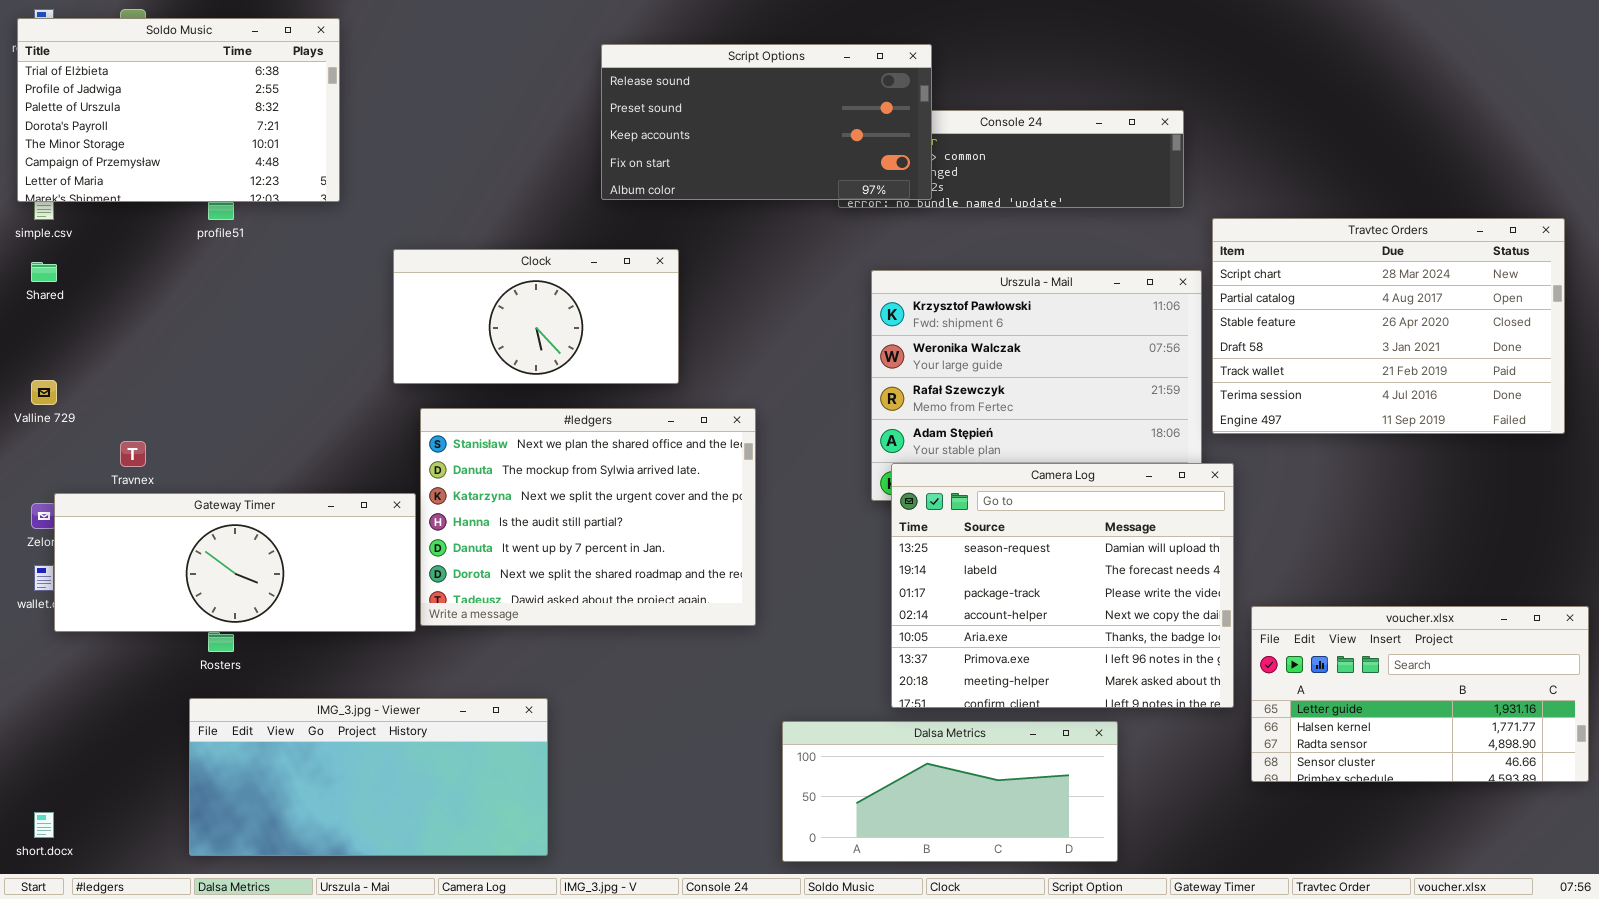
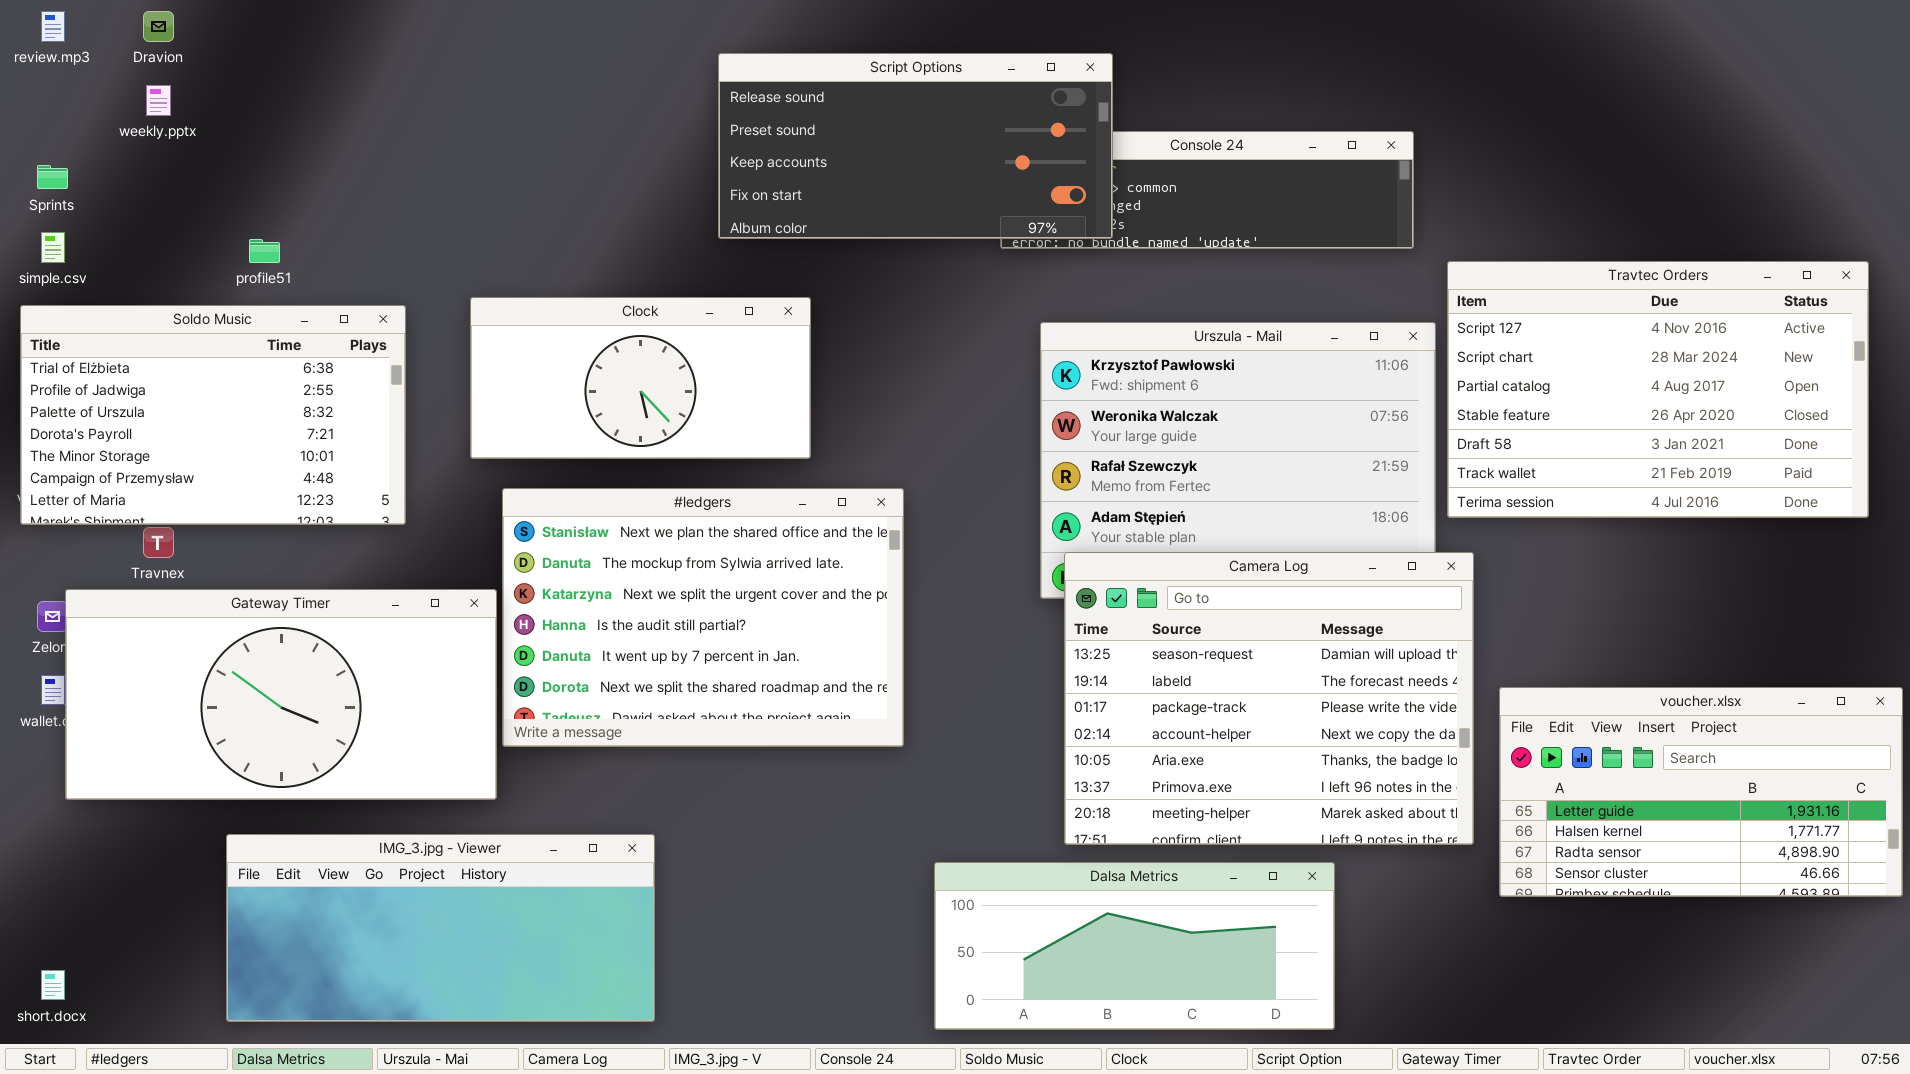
Soldo Music: [17,18,340,202] -> [20,305,406,525], moved
Travtec Orders: [1212,218,1565,434] -> [1447,261,1869,518], scrolled up 1 row
Gateway Timer: [54,493,416,632] -> [65,589,497,800], resized
voucher.xlsx: [1251,606,1589,782] -> [1499,687,1903,897], moved

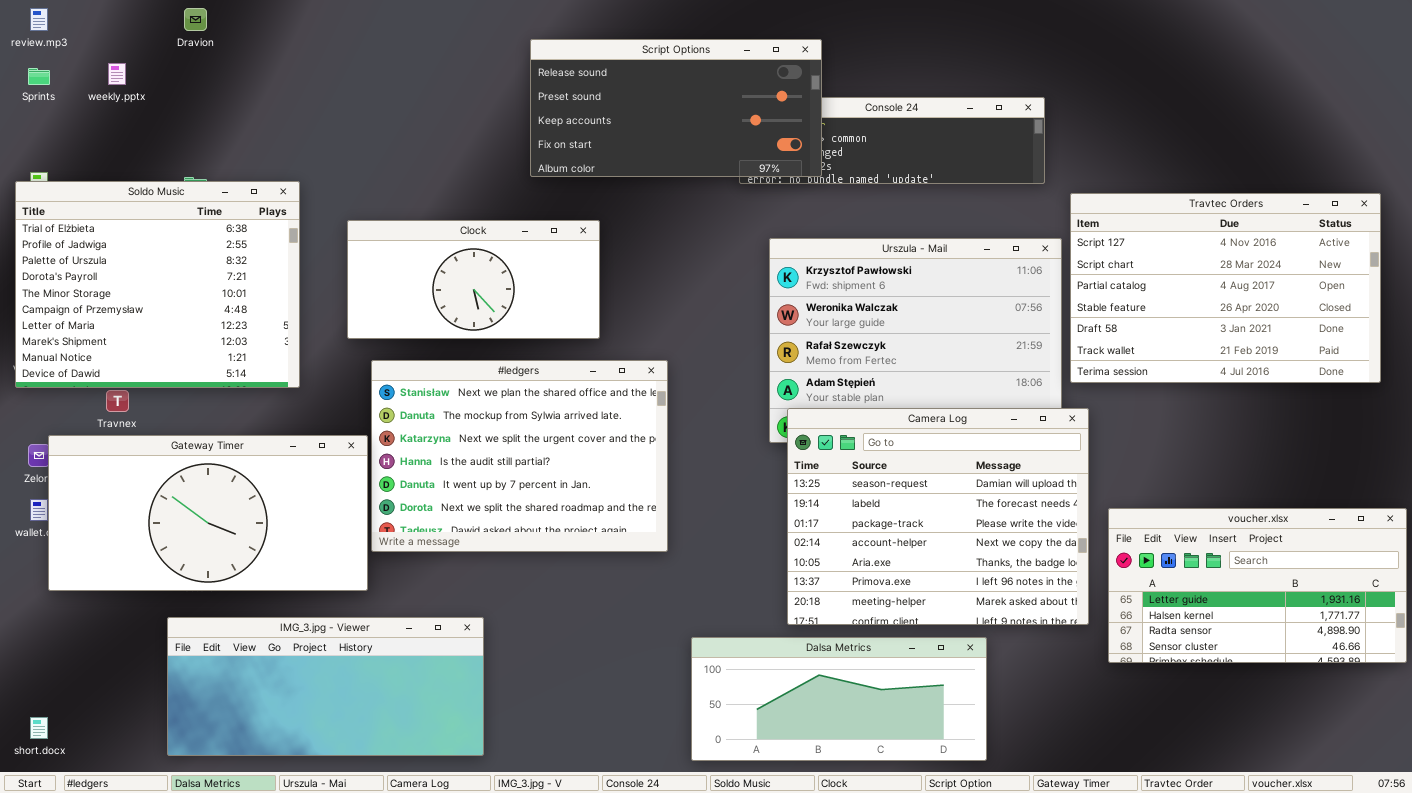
Dravion: [143,11,174,42] -> [184,8,207,31], moved
Sprints: [37,165,68,189] -> [28,68,50,85], moved
Soldo Music: [20,305,406,525] -> [15,181,300,388], resized

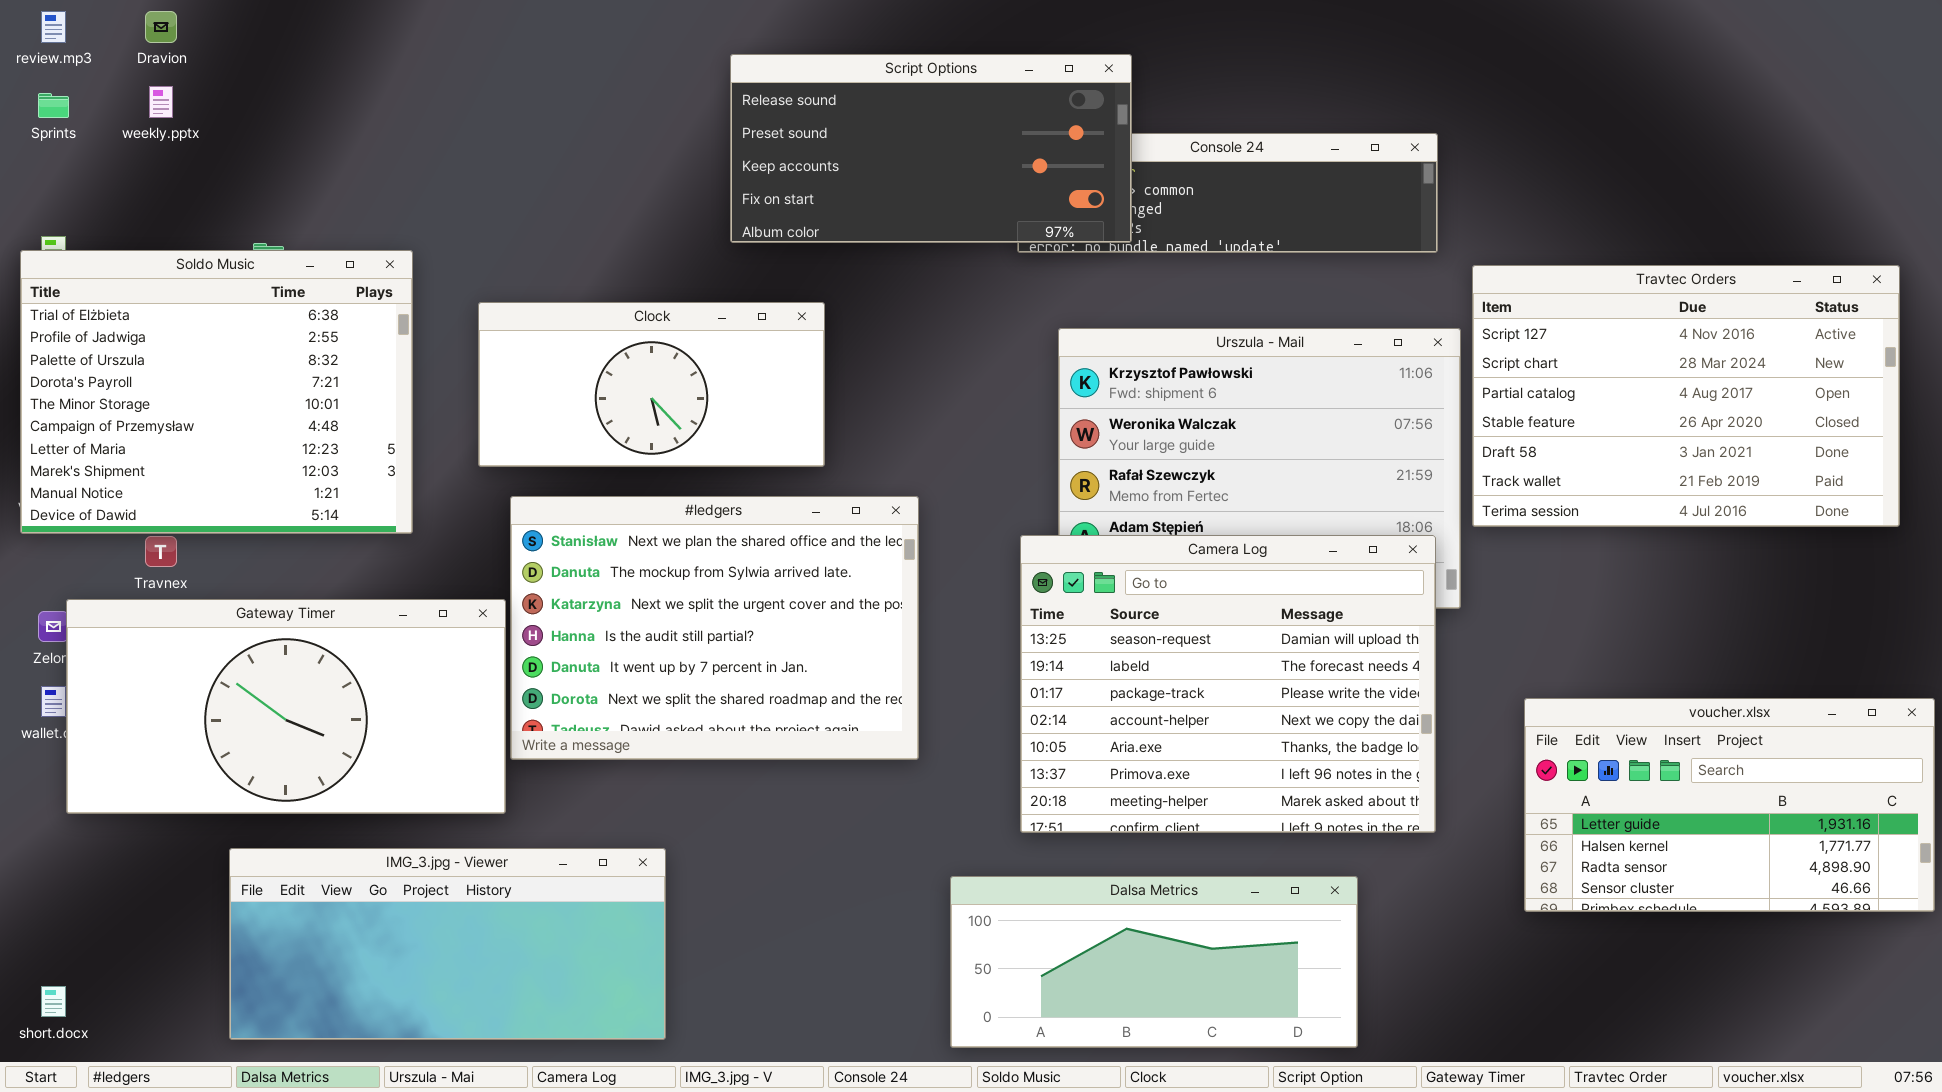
Dravion: [184,8,207,31] -> [145,11,177,43], moved
Camera Log: [787,408,1089,625] -> [1020,535,1436,833], moved

